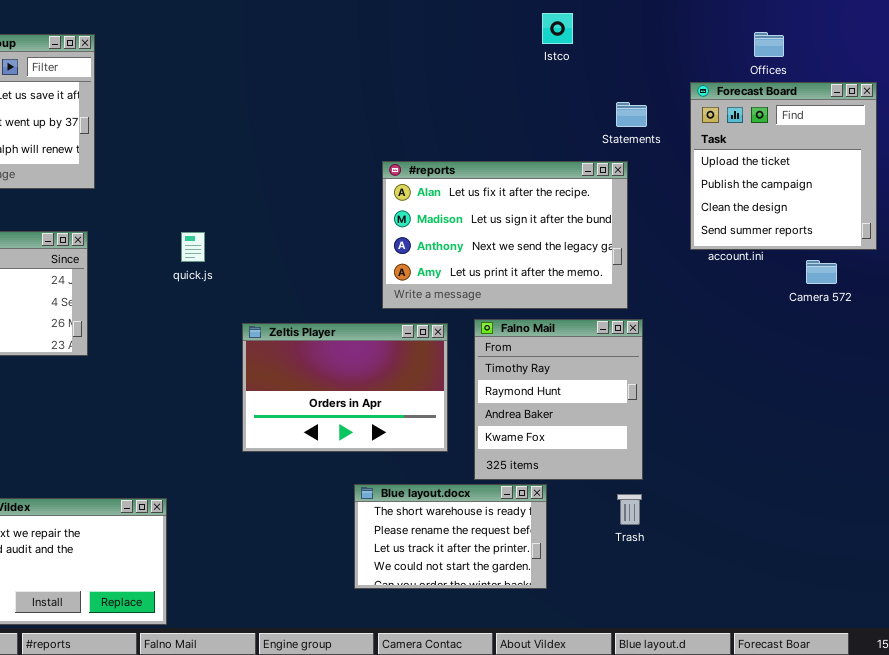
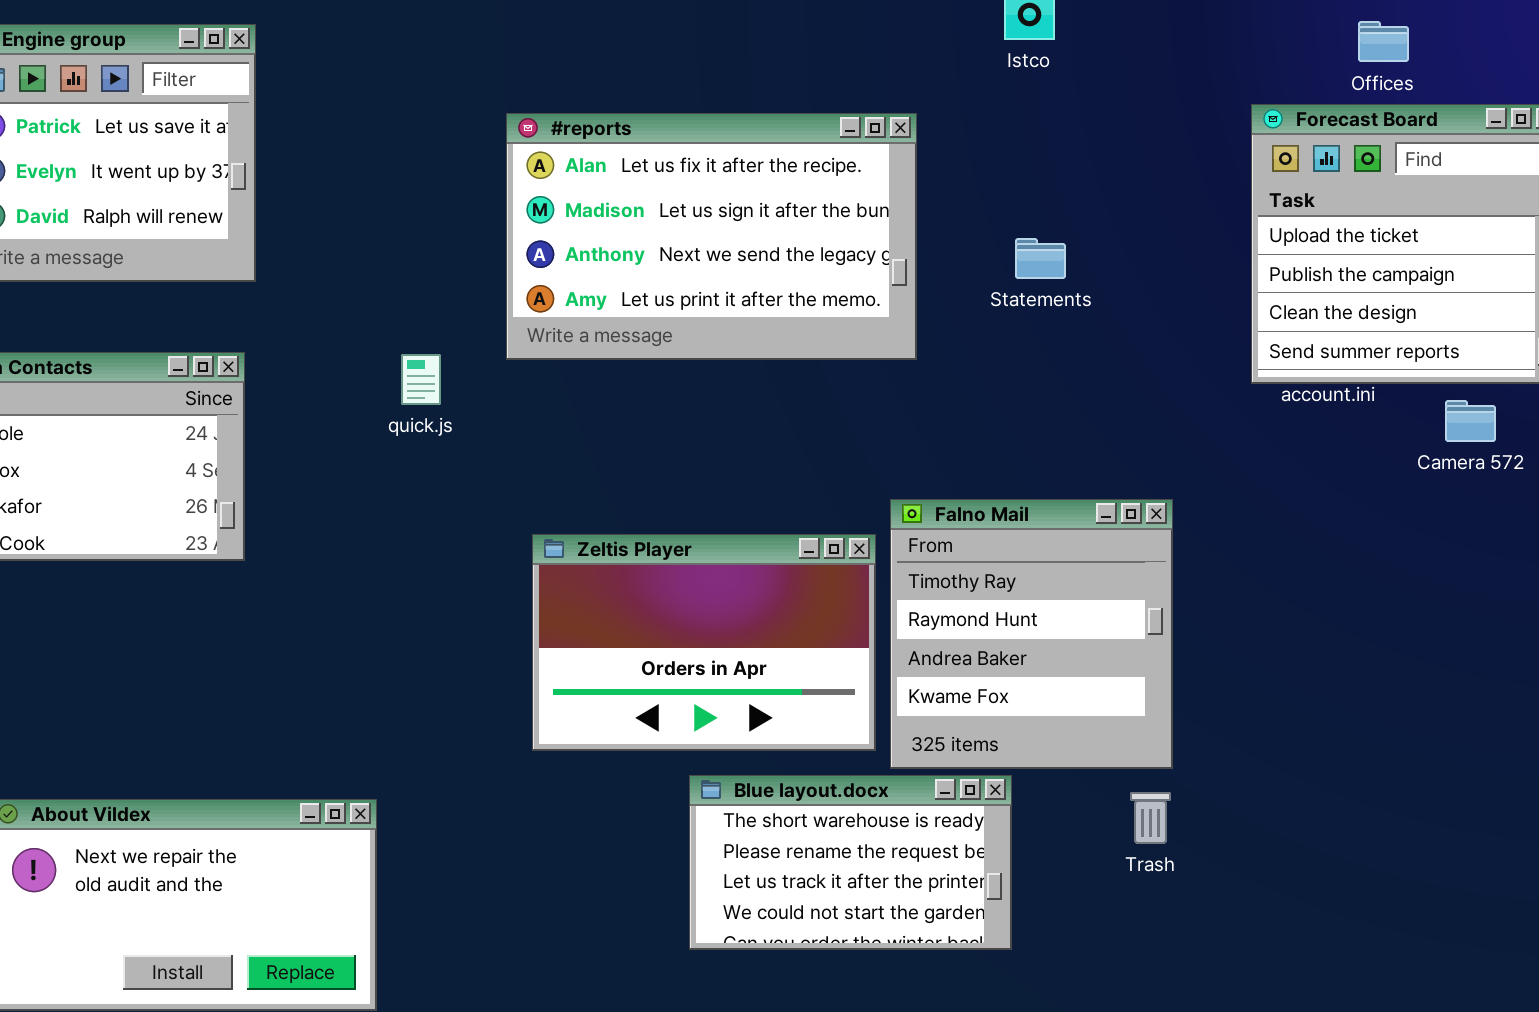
Statements: [616,102,647,127] -> [1015,238,1066,279], moved
#reports: [382,161,628,309] -> [506,113,917,360], moved
Zeltis Player: [242,323,448,452] -> [532,534,876,751], moved

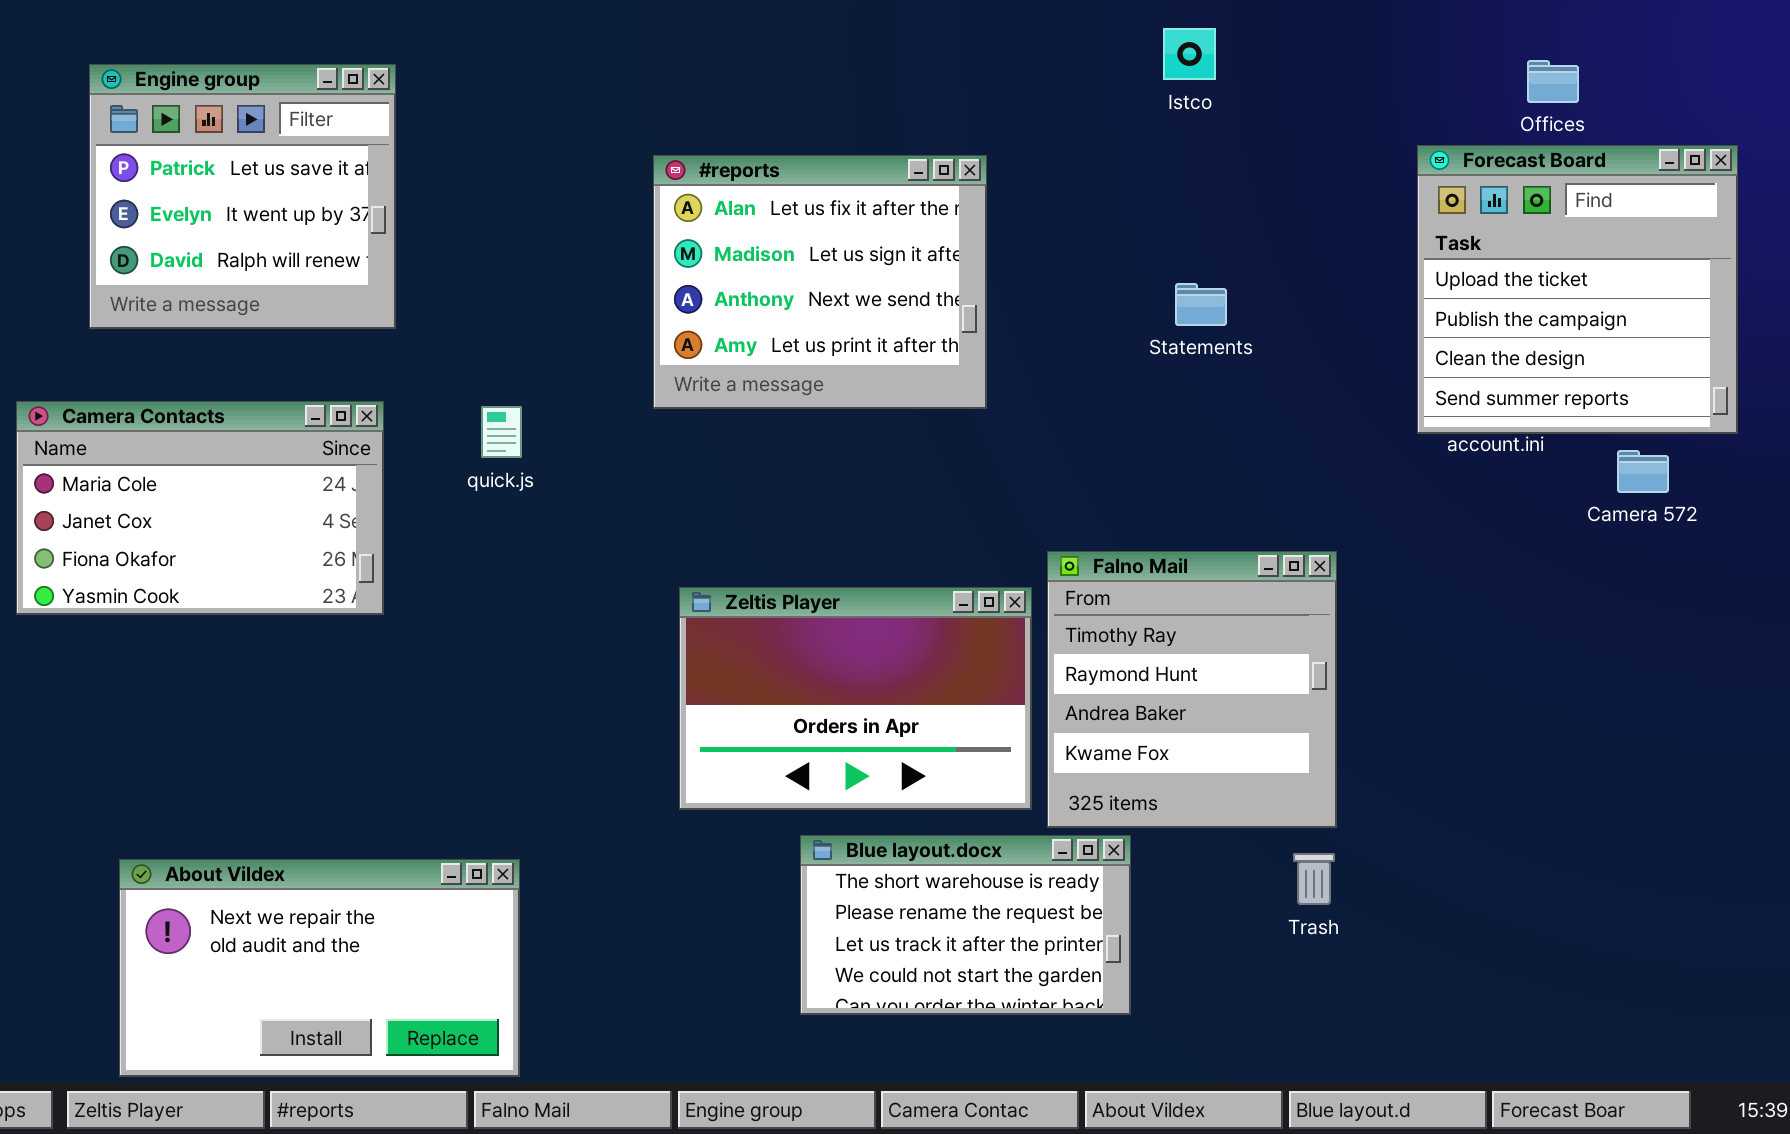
#reports: [506,113,917,360] -> [653,155,987,409], resized
quick.js: [401,354,441,405] -> [481,406,522,458], moved
Blue layout.docx: [689,775,1012,950] -> [800,835,1131,1015], moved

